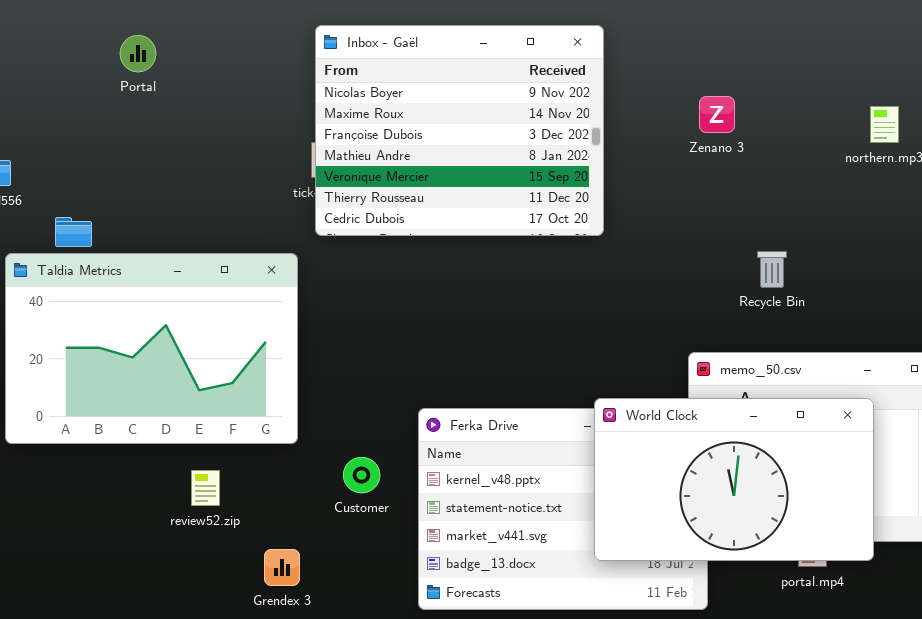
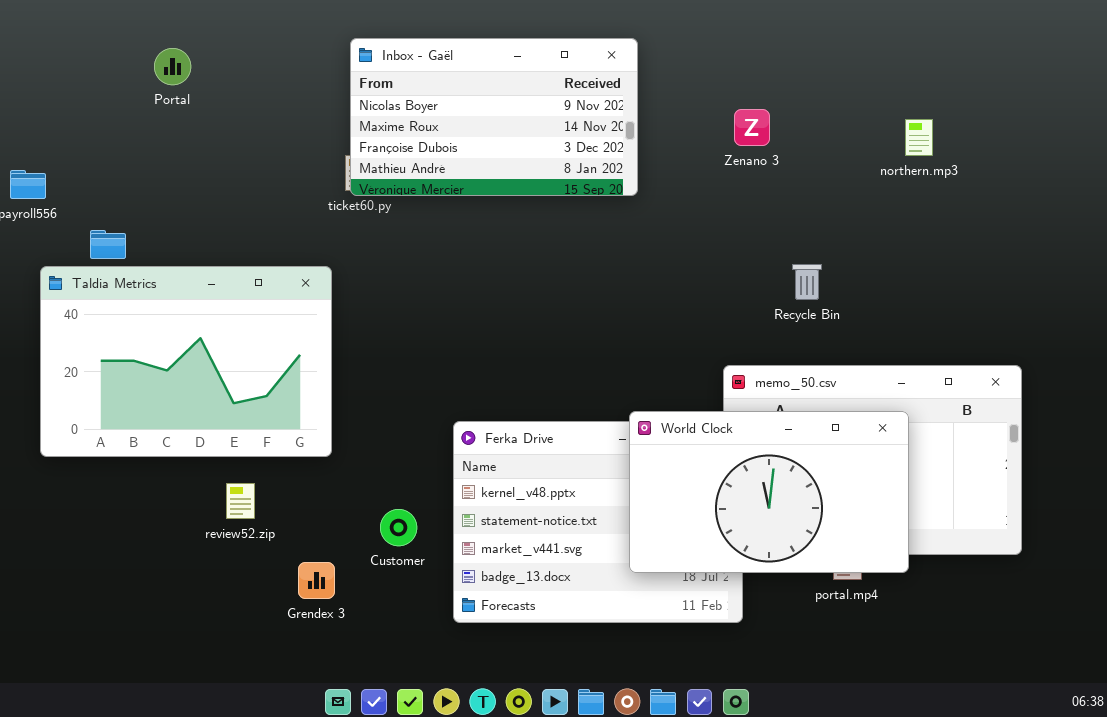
Inbox - Gaël: [315,25,604,236] -> [350,38,638,196], resized
Customer: [343,457,380,493] -> [380,509,417,546], moved

